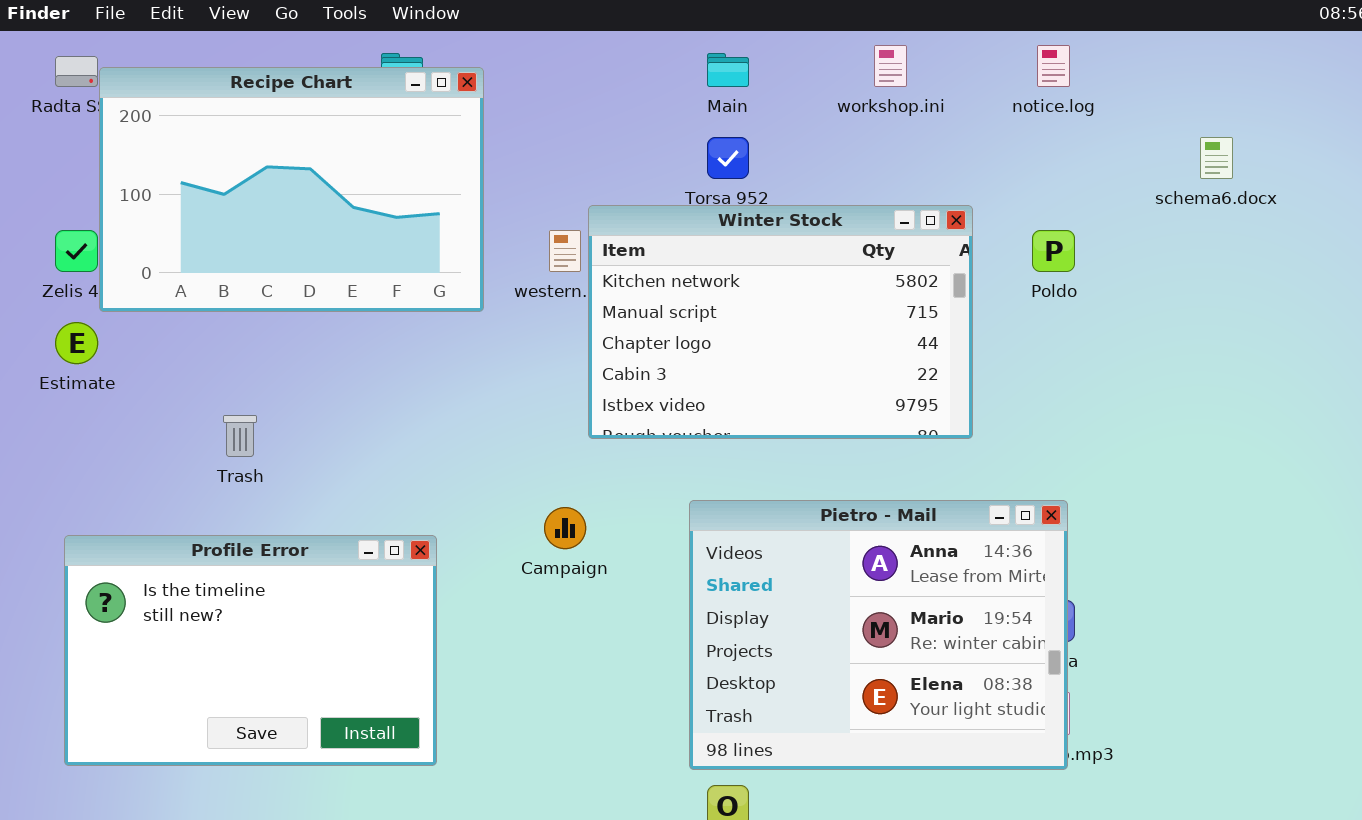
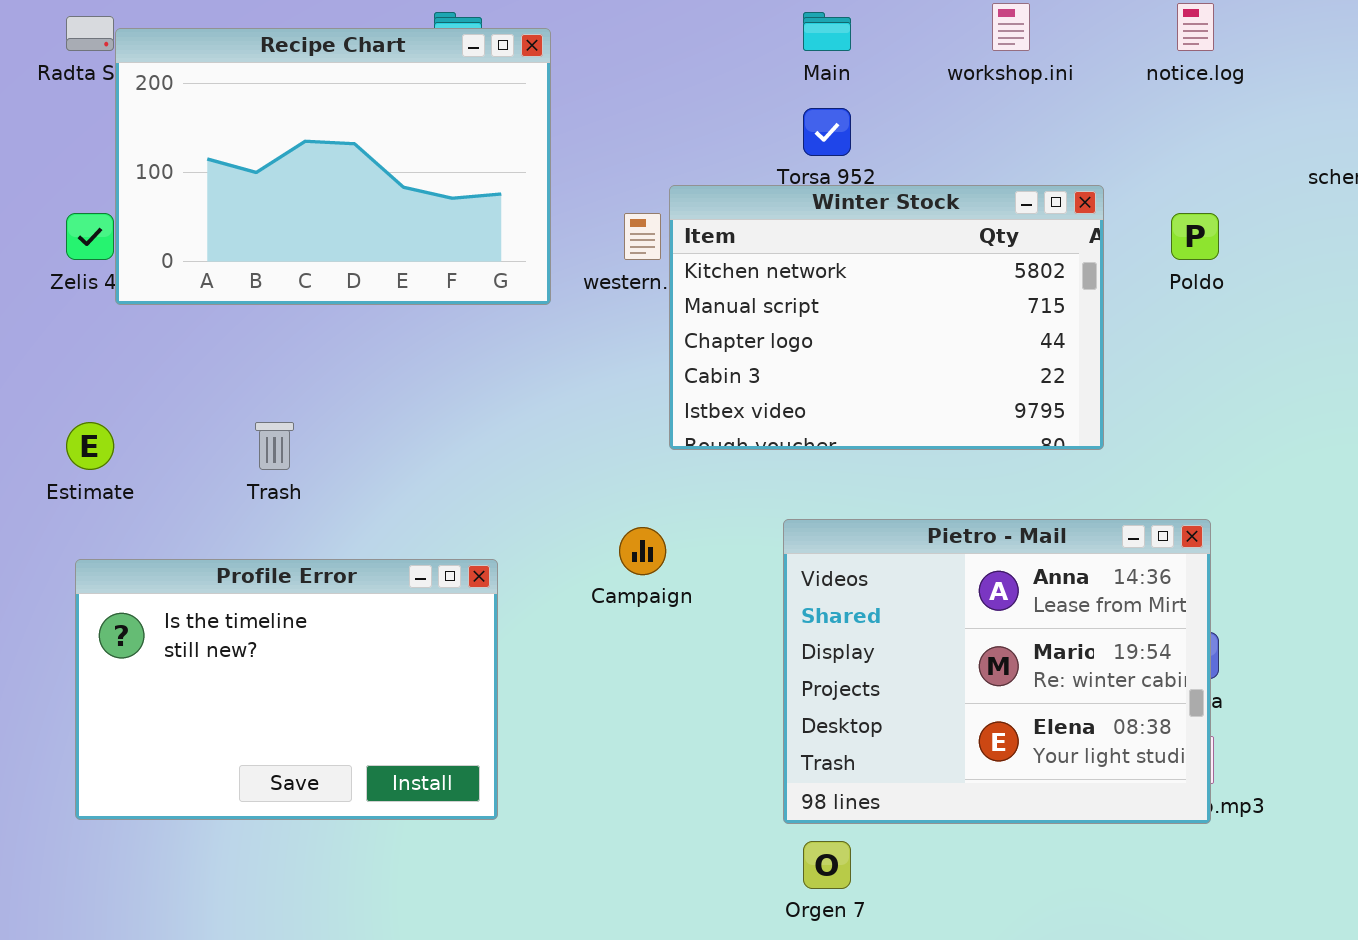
Estimate: [55,322,98,364] -> [66,422,114,470], moved

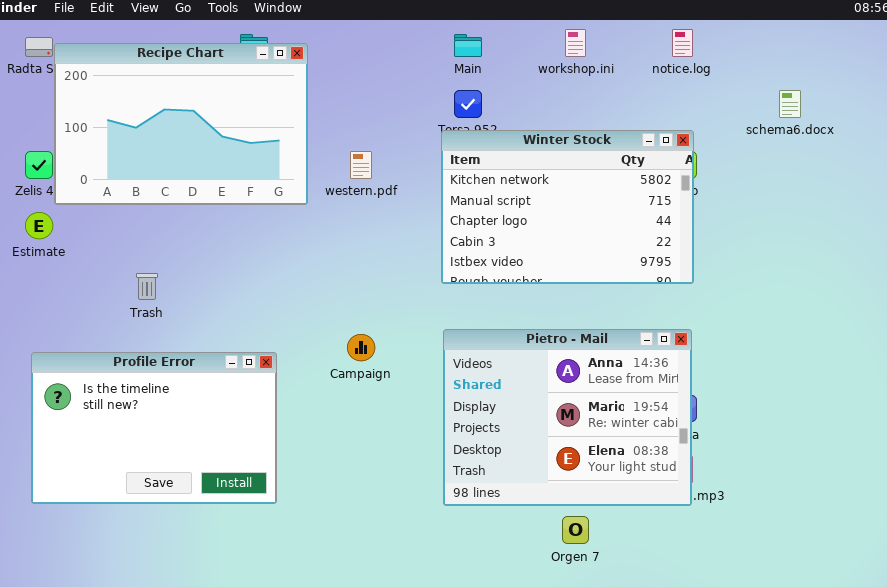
Winter Stock: [669,185,1104,450] -> [441,130,694,284], moved
Estimate: [66,422,114,470] -> [25,212,53,239], moved
Orgen 7: [803,841,851,889] -> [562,516,589,544], moved

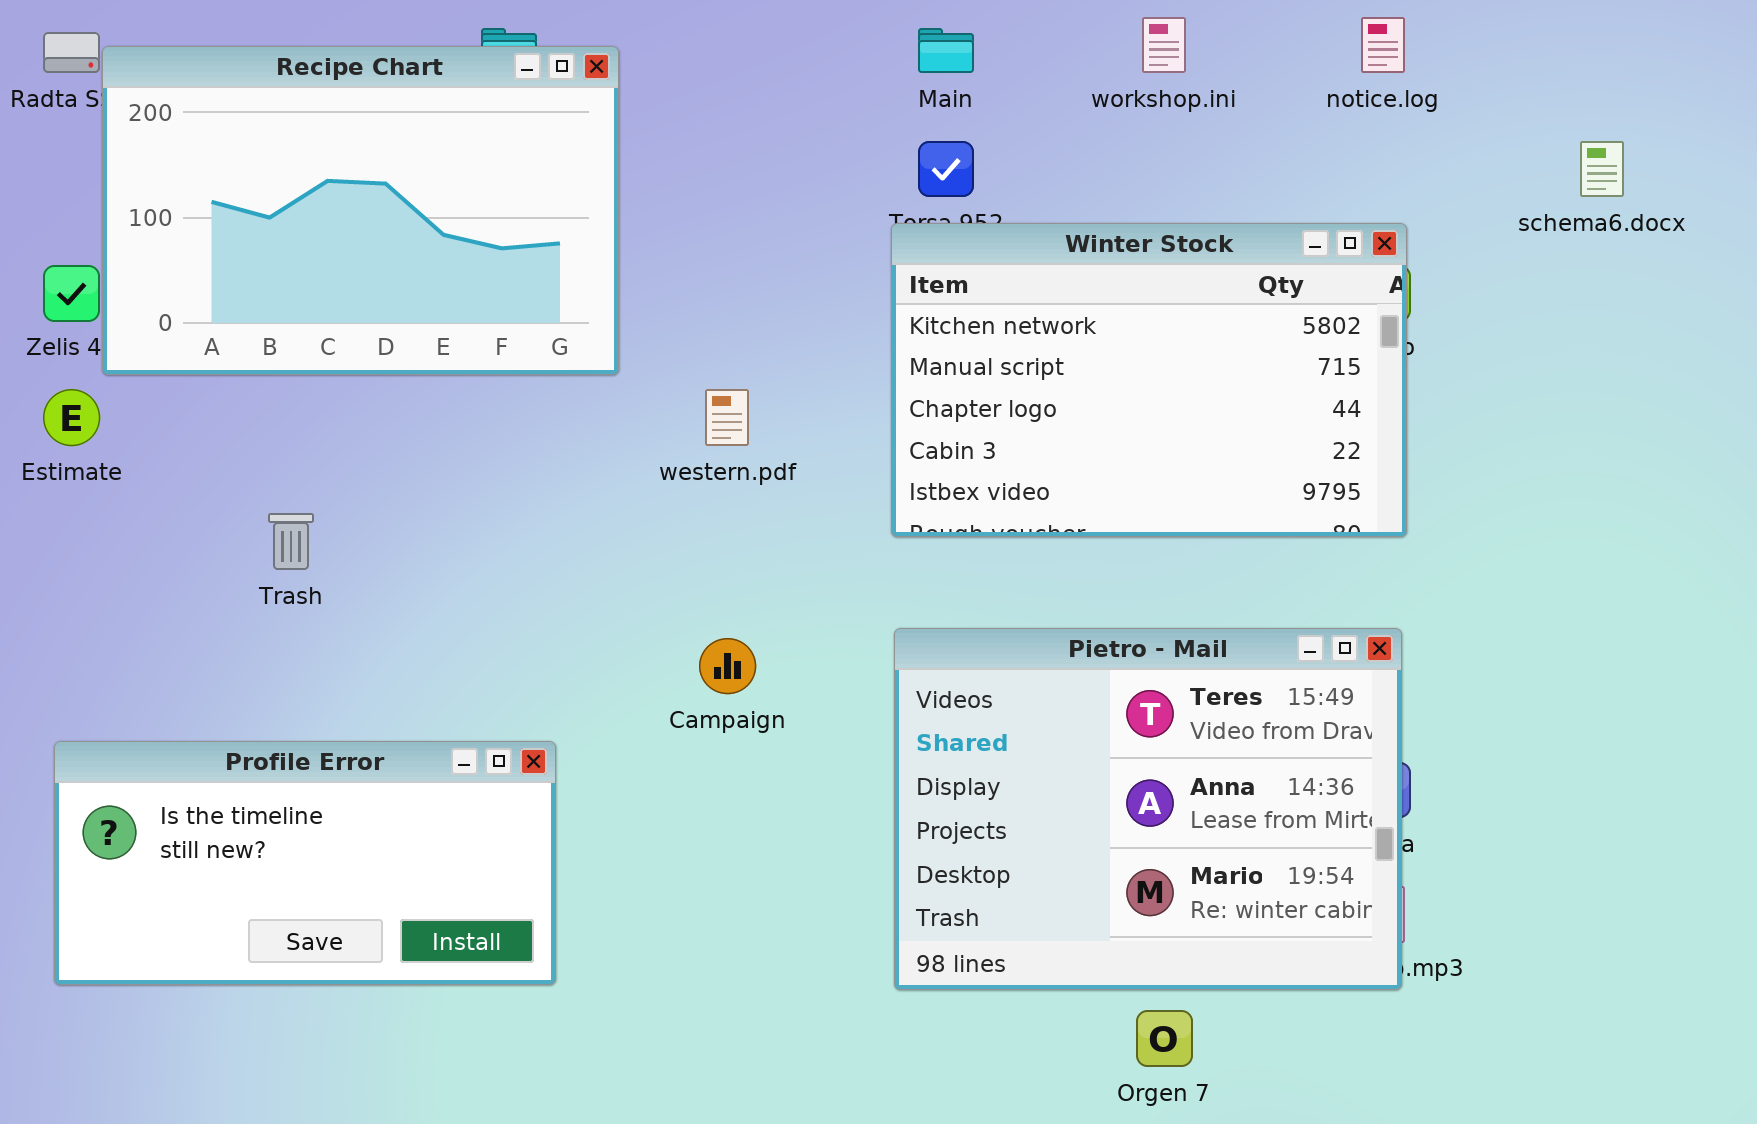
western.pdf: [350,151,372,179] -> [705,389,749,446], moved
Pietro - Mail: [443,329,692,506] -> [894,628,1402,990], scrolled up 1 row
Profile Error: [31,352,277,504] -> [54,741,556,985], resized

